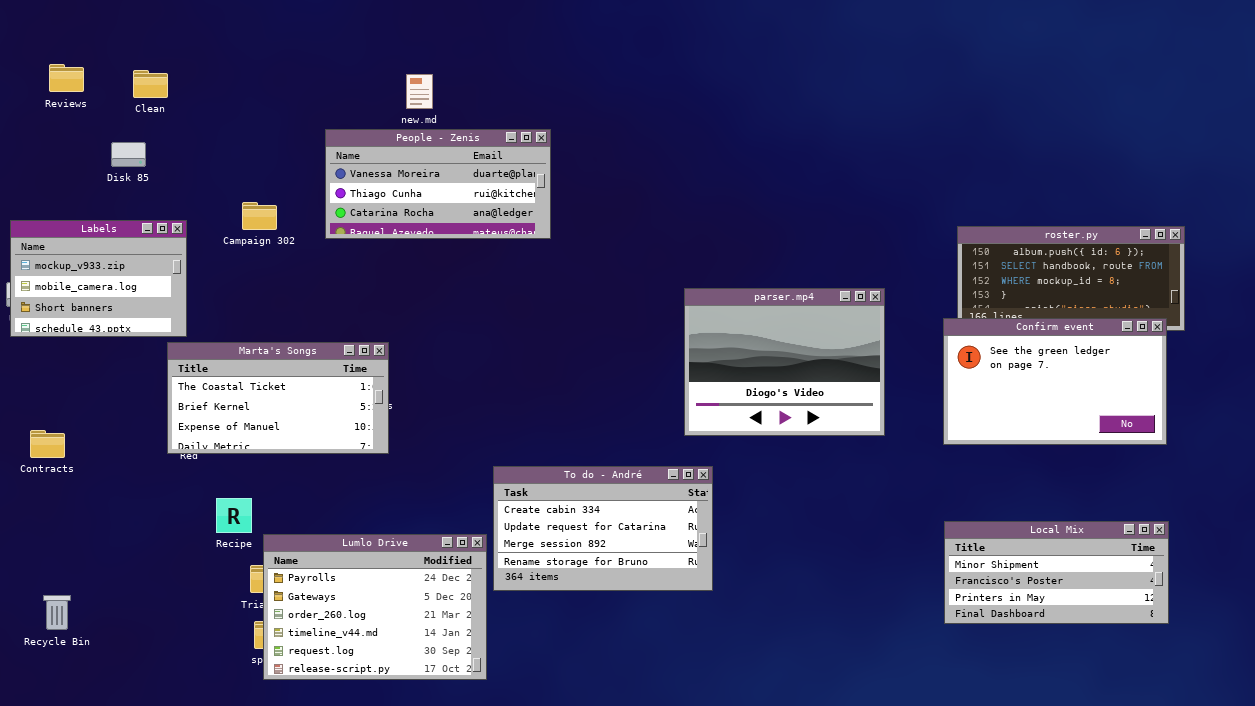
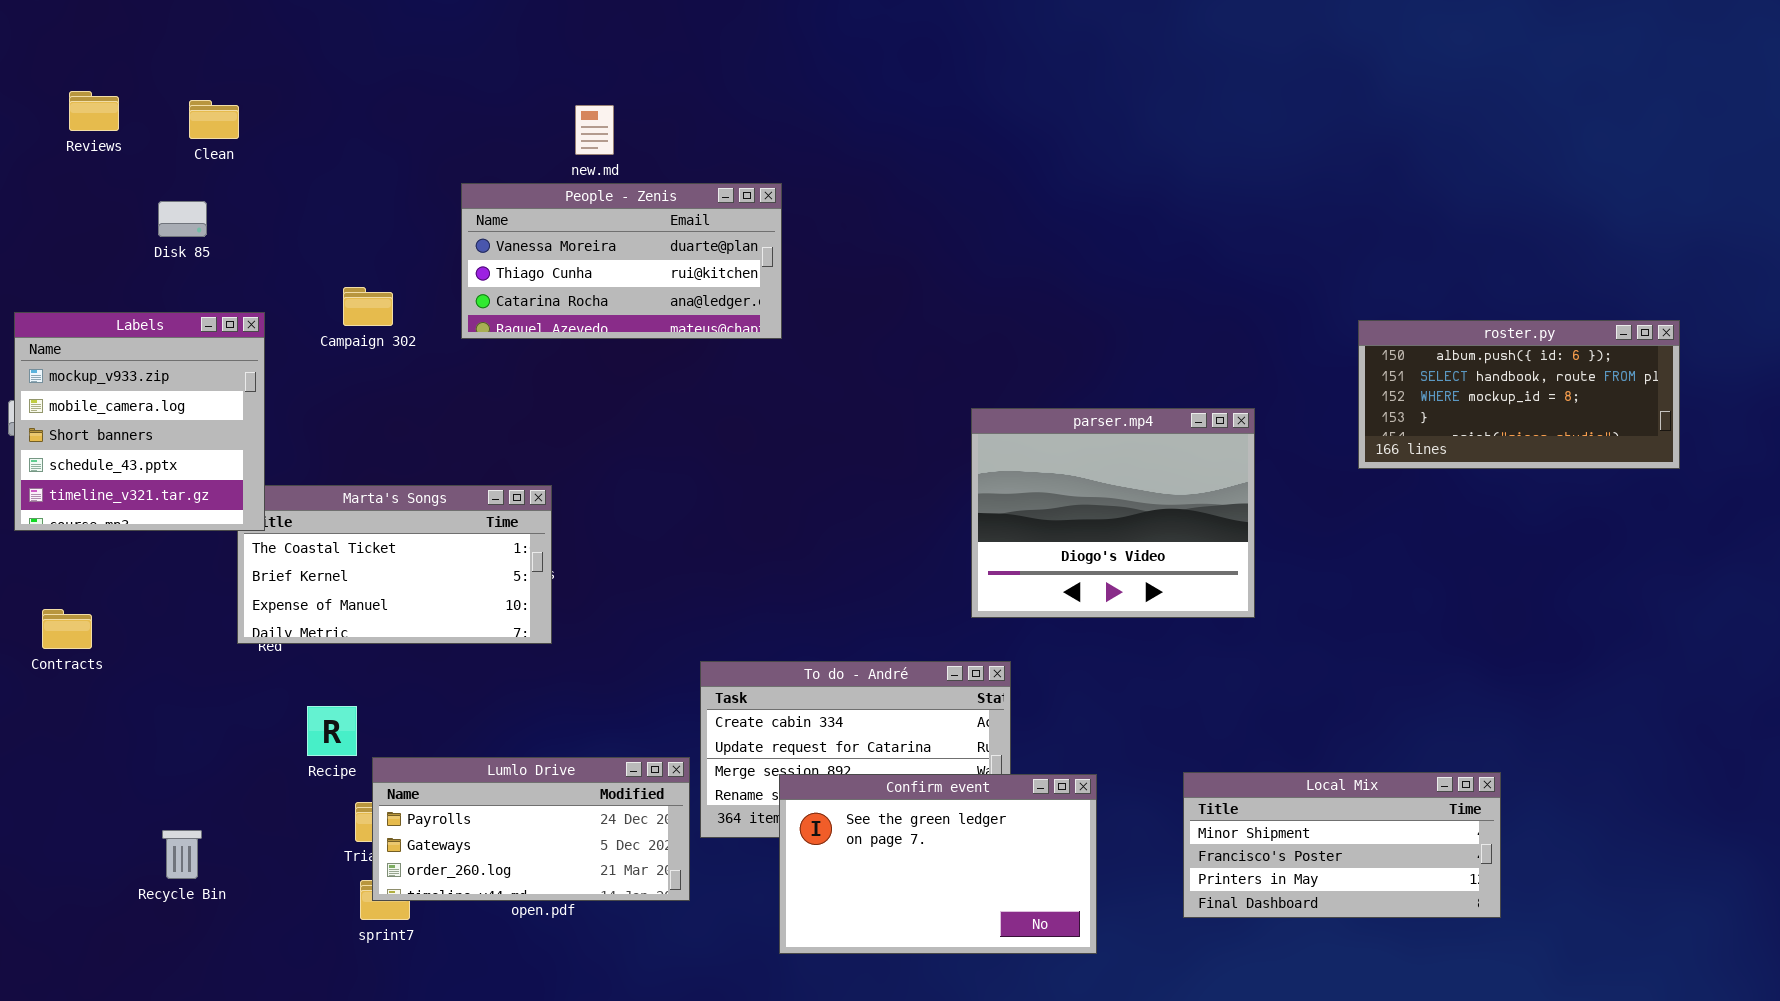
Labels: [10,220,187,337] -> [14,312,265,531], resized
Confirm event: [943,318,1167,445] -> [779,774,1097,954], moved
Local Mix: [944,521,1169,624] -> [1183,772,1501,918], moved
Lumlo Drive: [263,534,487,680] -> [372,757,690,901], resized
Recycle Bin: [43,595,71,630] -> [162,830,202,879], moved

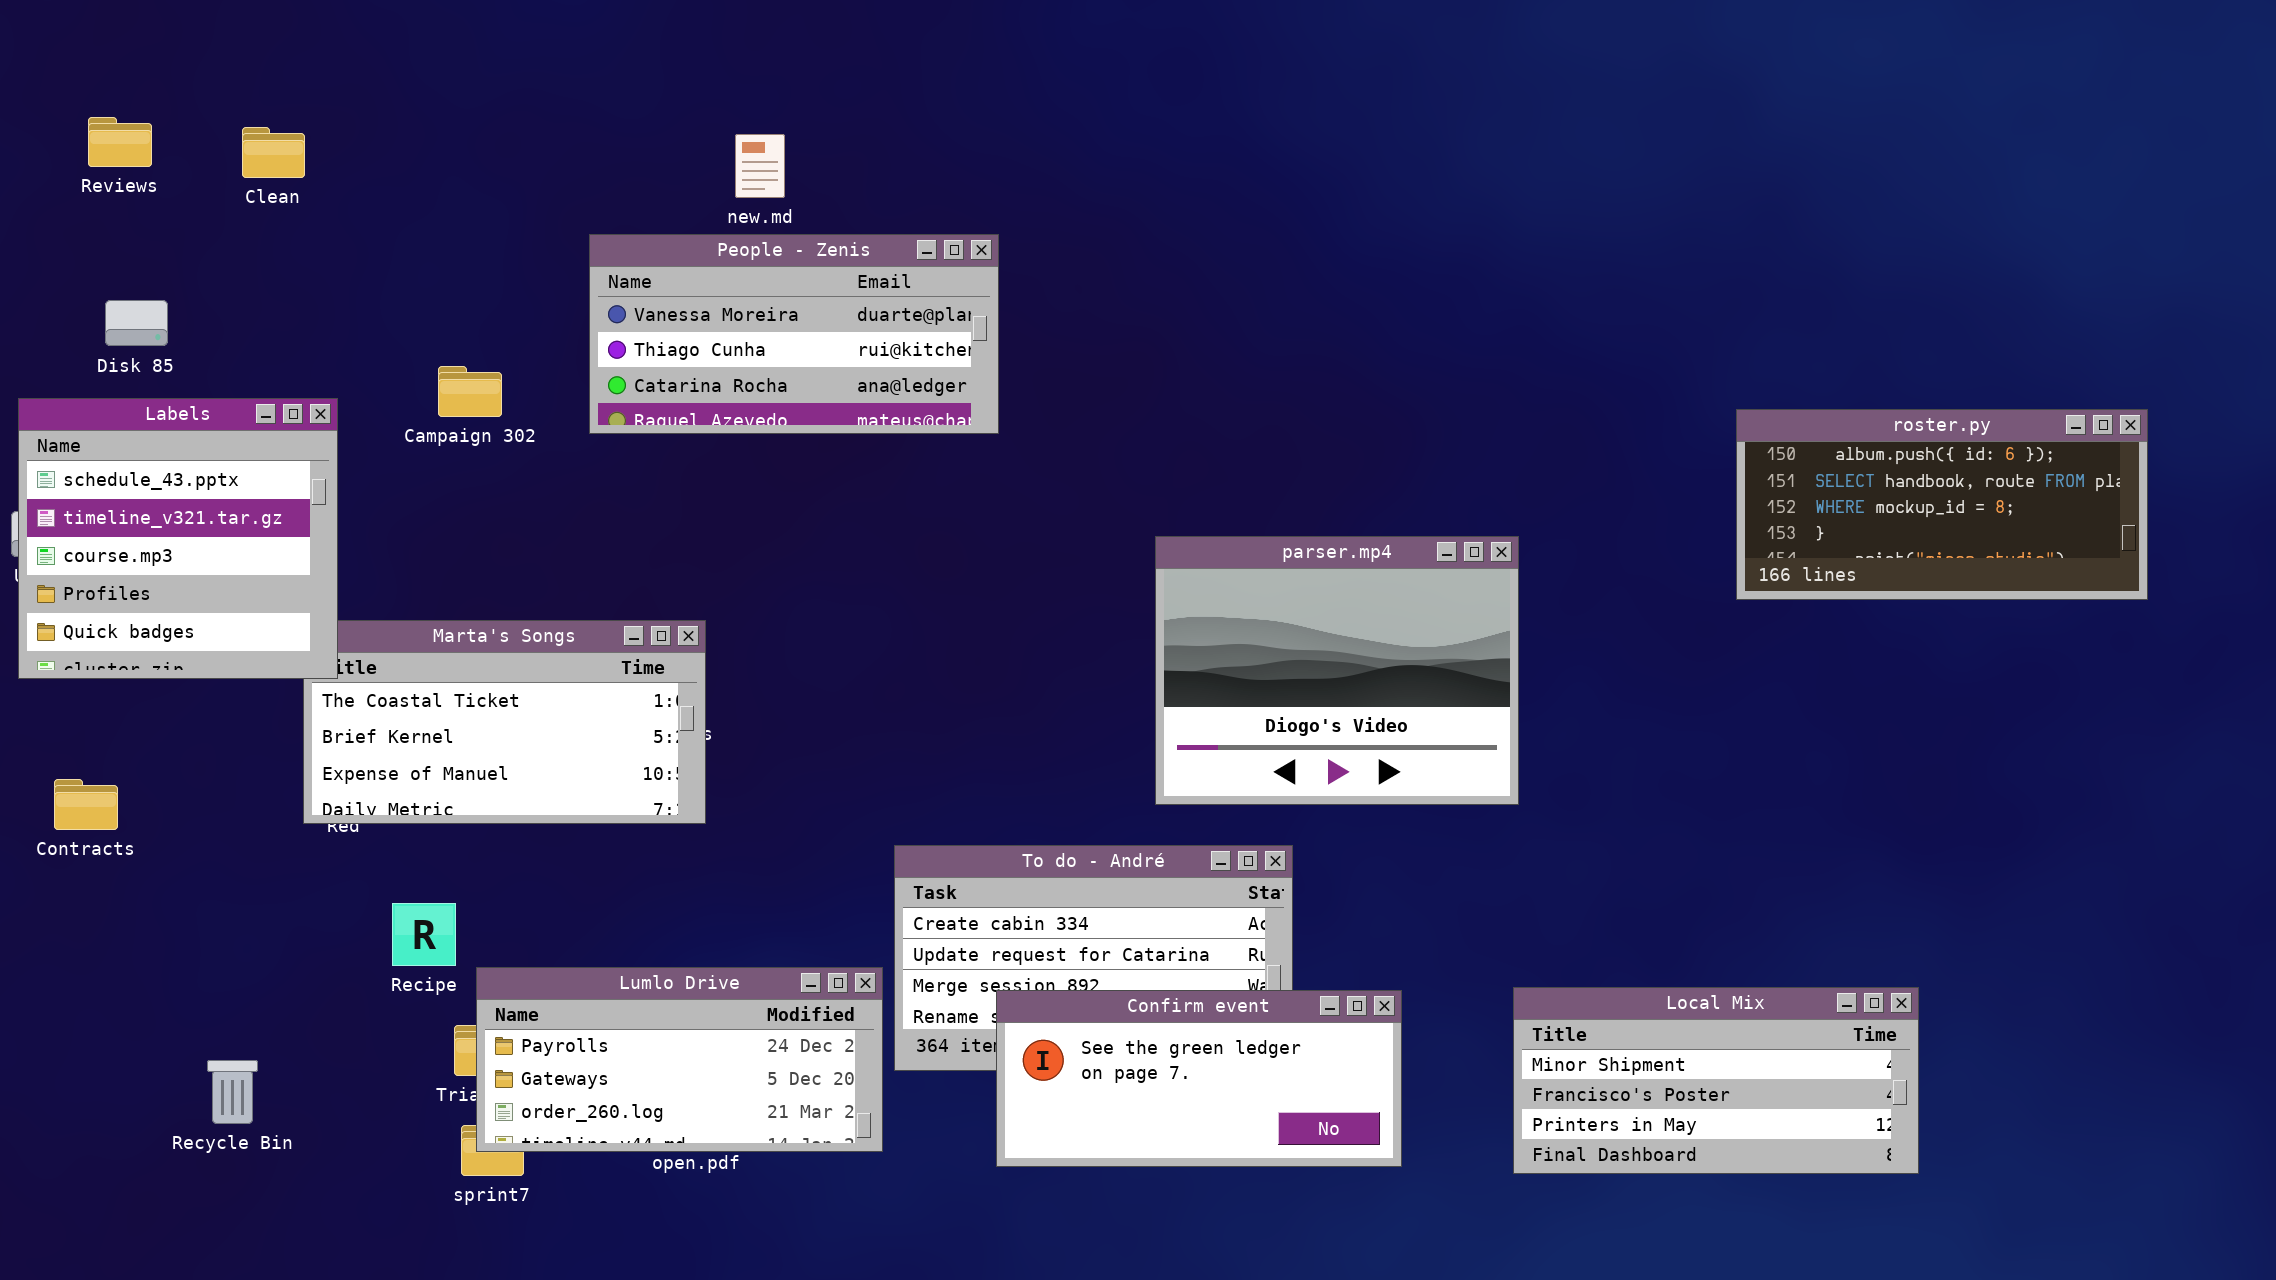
Disk 85: [158,201,207,237] -> [105,300,168,346], moved
Labels: [14,312,265,531] -> [18,398,338,679], scrolled down 3 rows
parser.mp4: [971,408,1255,618] -> [1155,536,1519,805], moved
Confirm event: [779,774,1097,954] -> [996,990,1402,1167], resized

